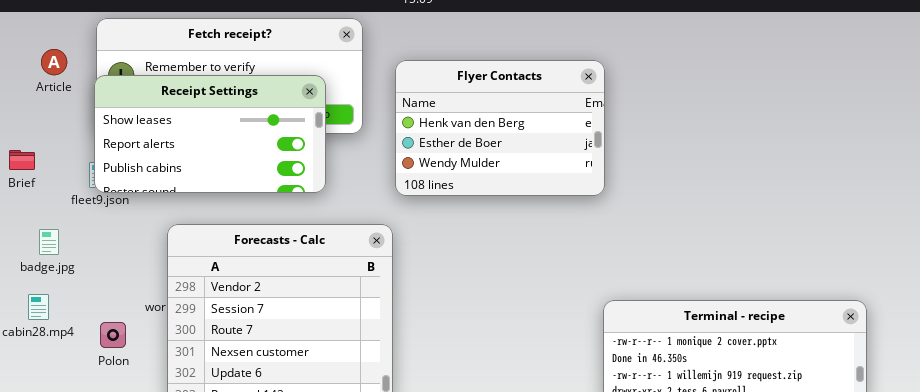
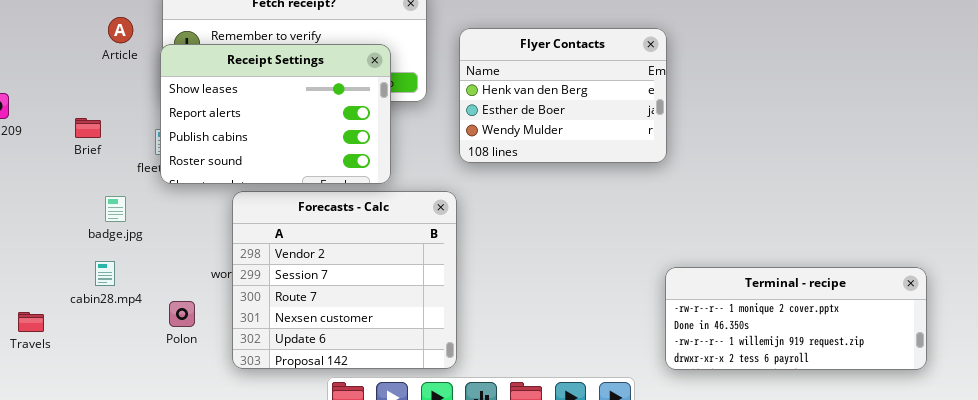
Receipt Settings: [94,75,326,193] -> [160,44,391,184], resized
Polon: [100,322,126,348] -> [169,301,195,327], moved

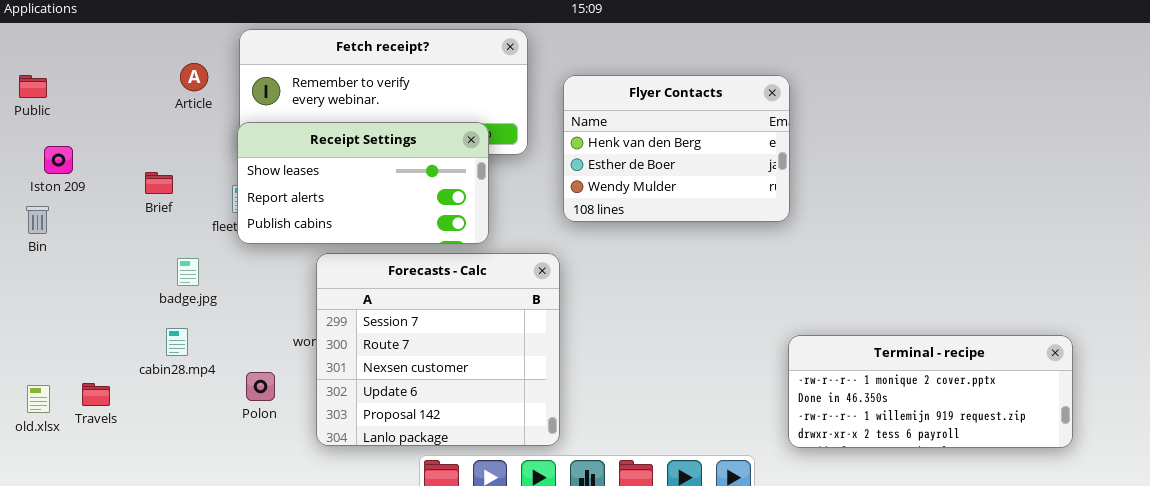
Receipt Settings: [160,44,391,184] -> [237,122,489,244], resized
Forecasts - Calc: [232,191,457,369] -> [316,253,560,446], scrolled down 1 row

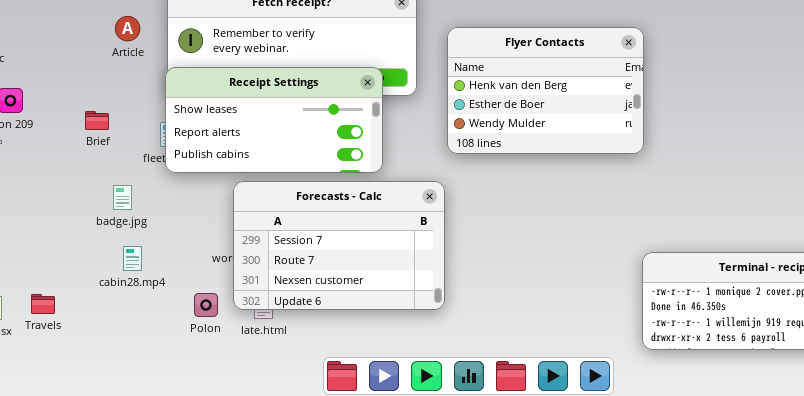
Forecasts - Calc: [316,253,560,446] -> [233,181,445,310], resized
cabin28.mp4: [166,328,188,356] -> [123,246,142,271], moved
Polon: [246,372,275,401] -> [194,293,218,317], moved

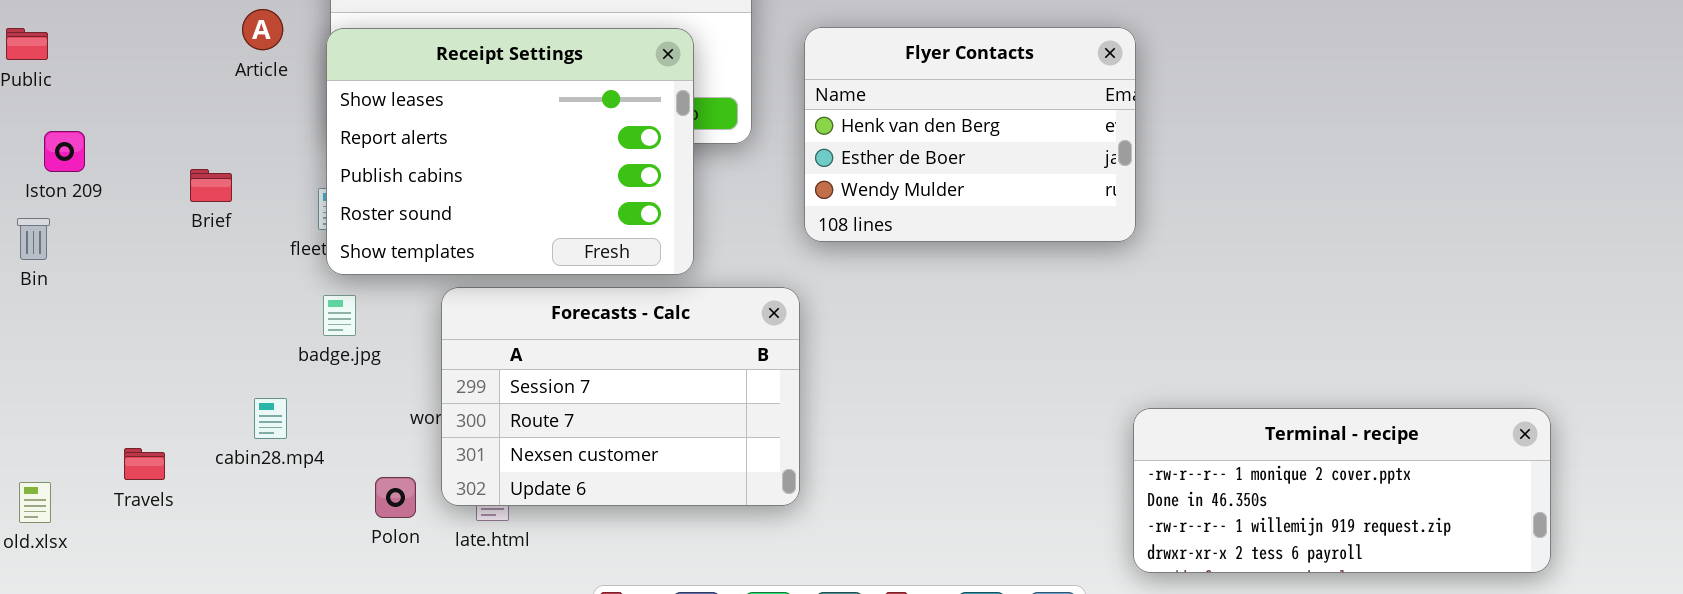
Receipt Settings: [165,67,383,173] -> [326,28,694,275], resized
badge.jpg: [113,185,132,210] -> [323,295,356,336], moved
Travels: [31,294,55,314] -> [124,448,165,480], moved

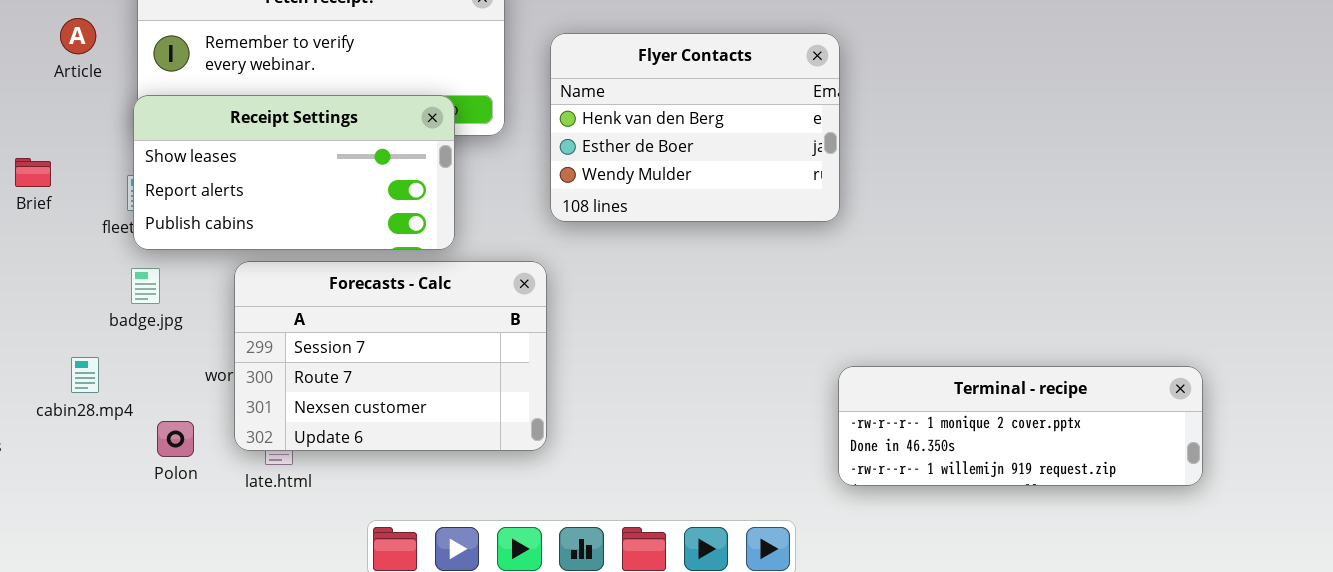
Receipt Settings: [326,28,694,275] -> [133,95,455,250], resized
Terminal - recipe: [1133,408,1551,573] -> [838,366,1203,486], resized
Polon: [375,477,416,518] -> [157,421,194,457], moved

